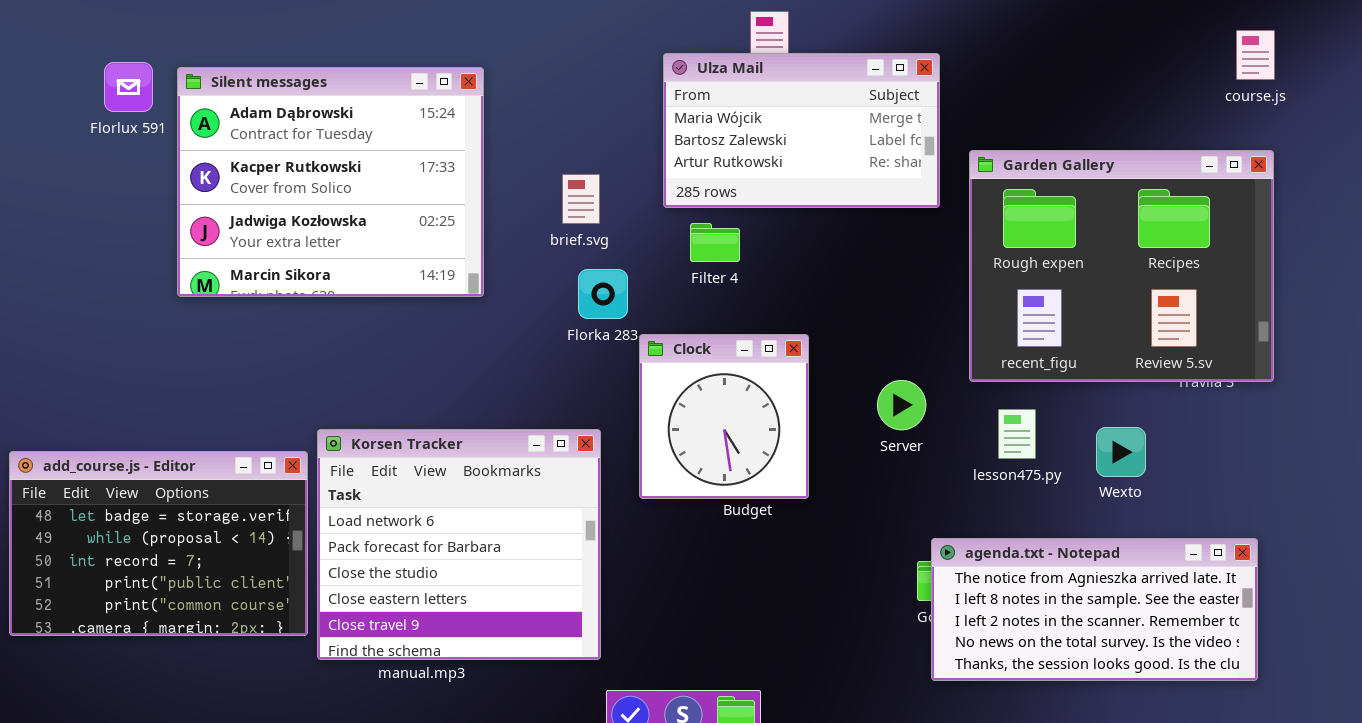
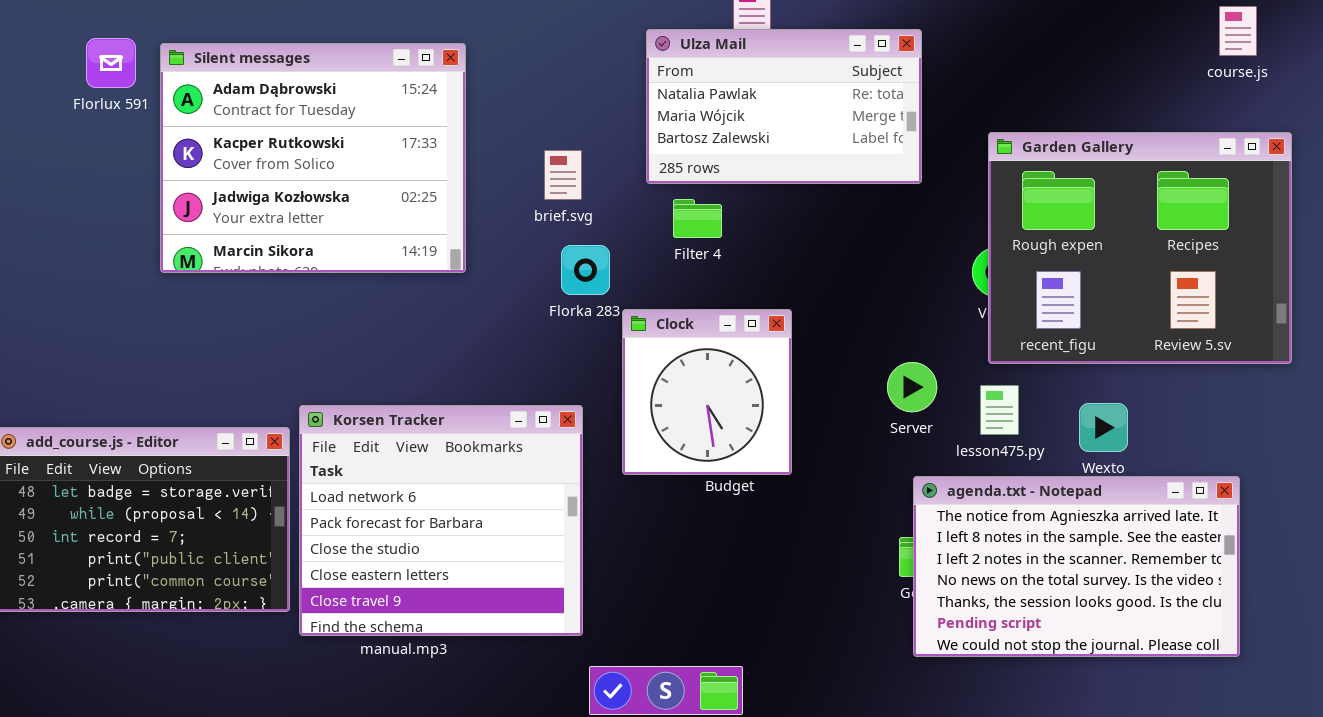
Ulza Mail: [663,53,940,208] -> [646,29,922,184], scrolled up 1 row
Garden Gallery: [969,150,1274,382] -> [988,132,1292,364], moved
Server: [877,380,926,430] -> [887,362,937,412], moved
agenda.txt - Notepad: [931,538,1258,681] -> [913,476,1240,657], resized

